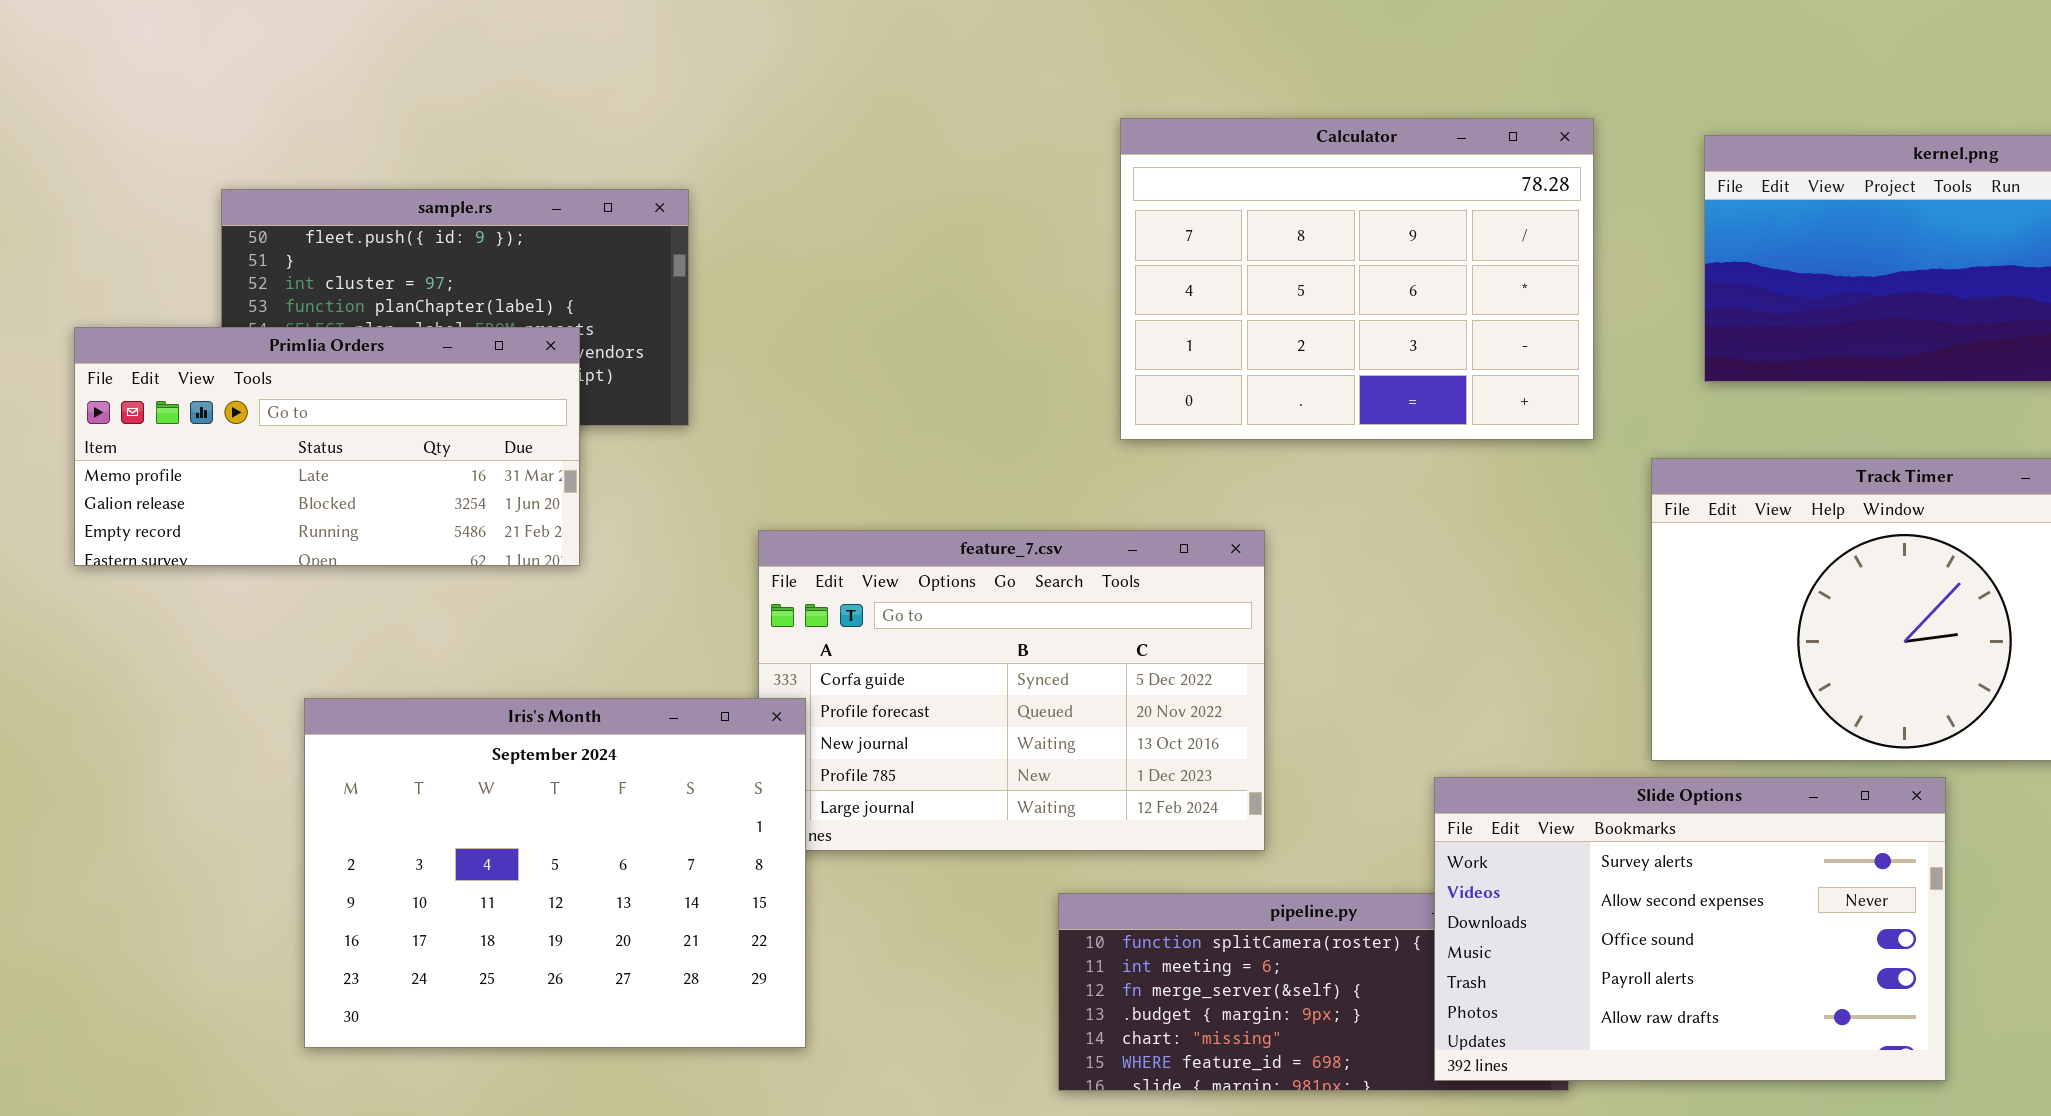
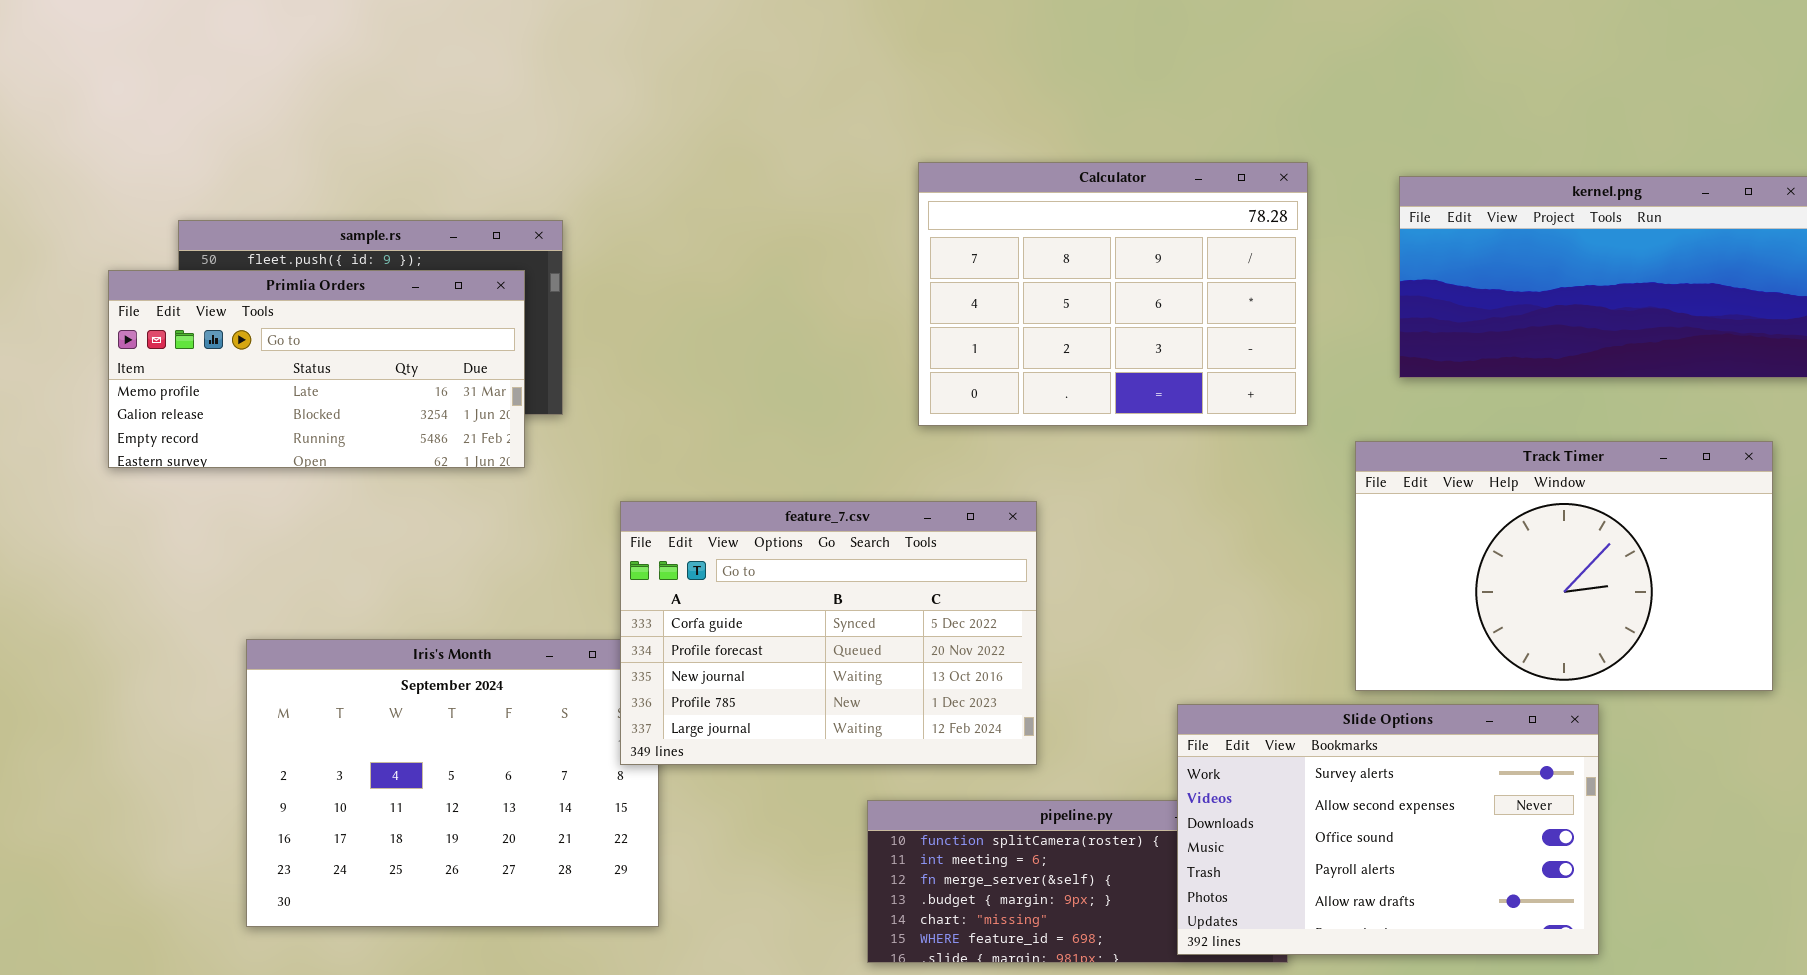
Primlia Orders: [74,327,580,566] -> [108,270,525,468], moved
feature_7.csv: [758,530,1265,851] -> [620,501,1037,765], raised

